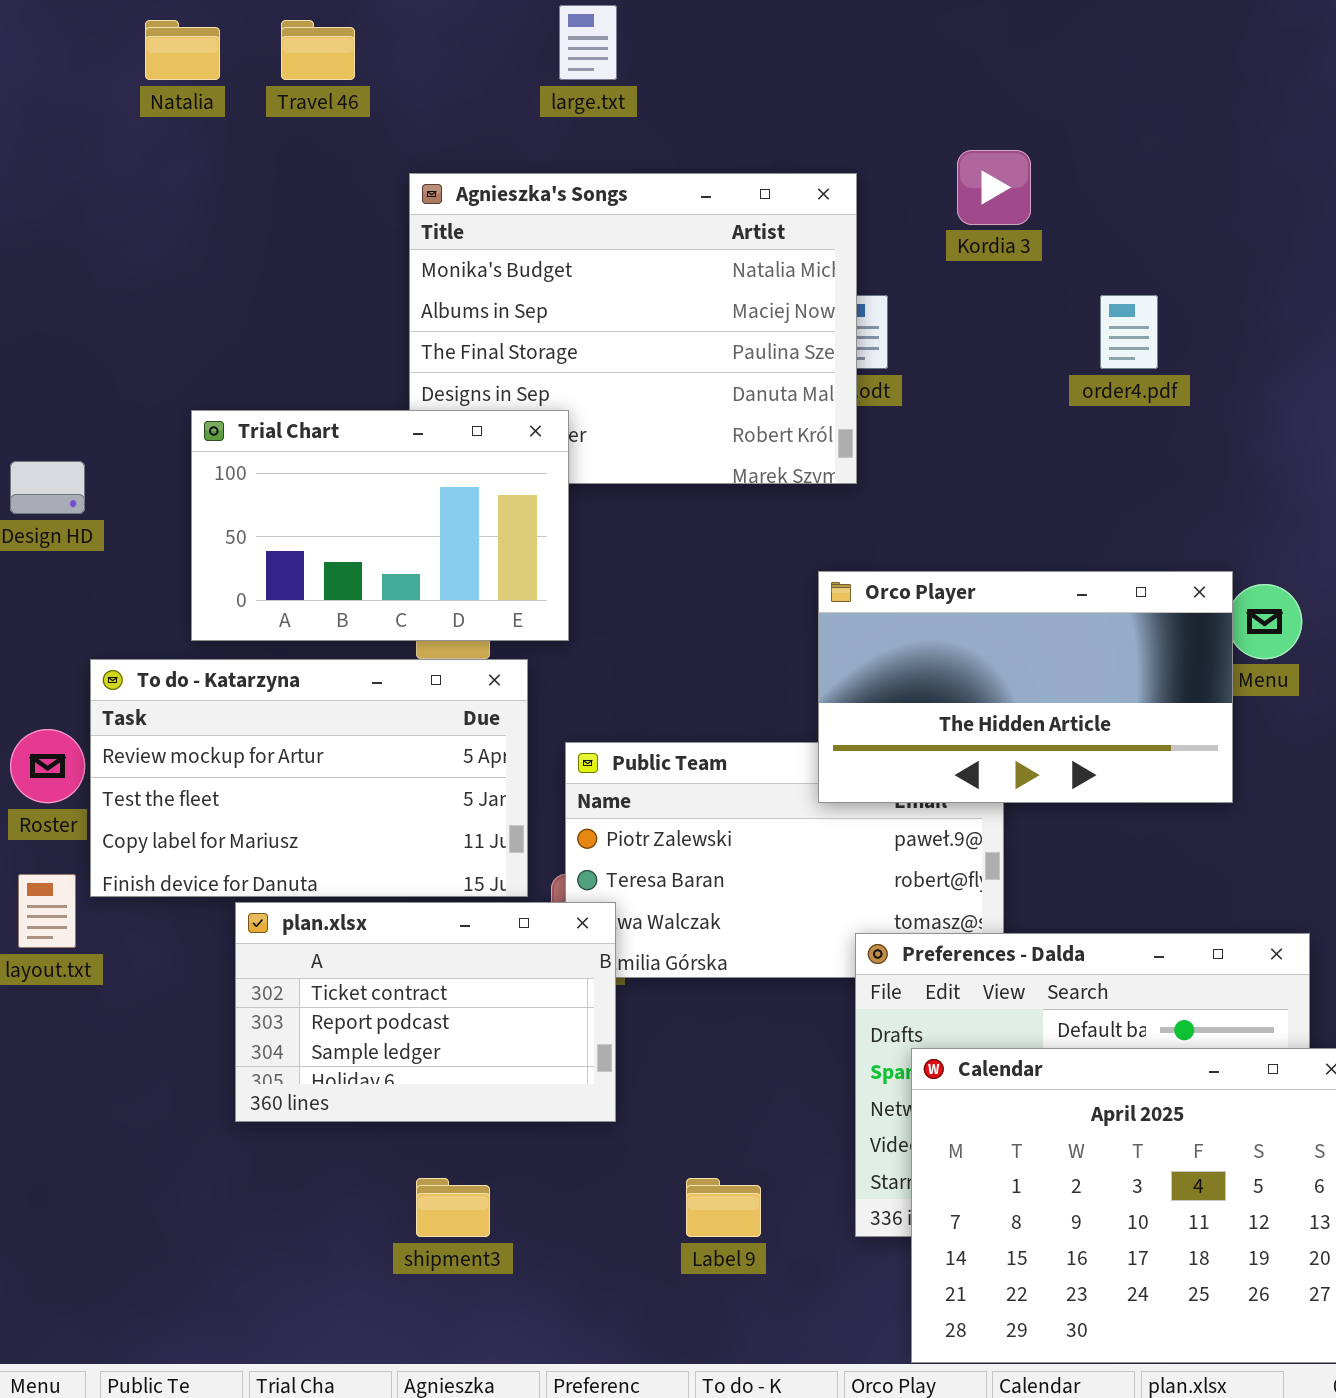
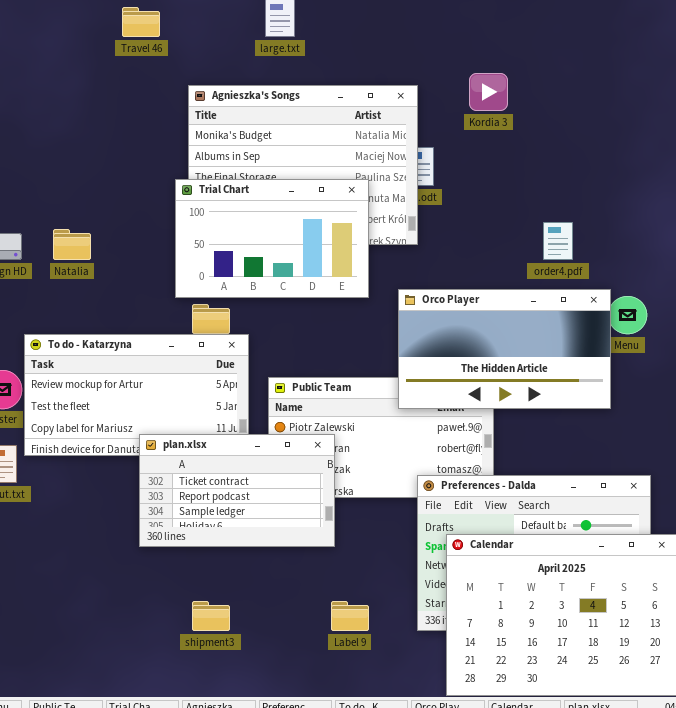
Natalia: [145,20,220,80] -> [53,229,91,260], moved
order4.pdf: [1100,295,1158,369] -> [543,222,573,260], moved
Trial Chart: [191,410,569,641] -> [175,179,369,298], moved
plan.xlsx: [235,902,616,1122] -> [139,434,335,547], moved

